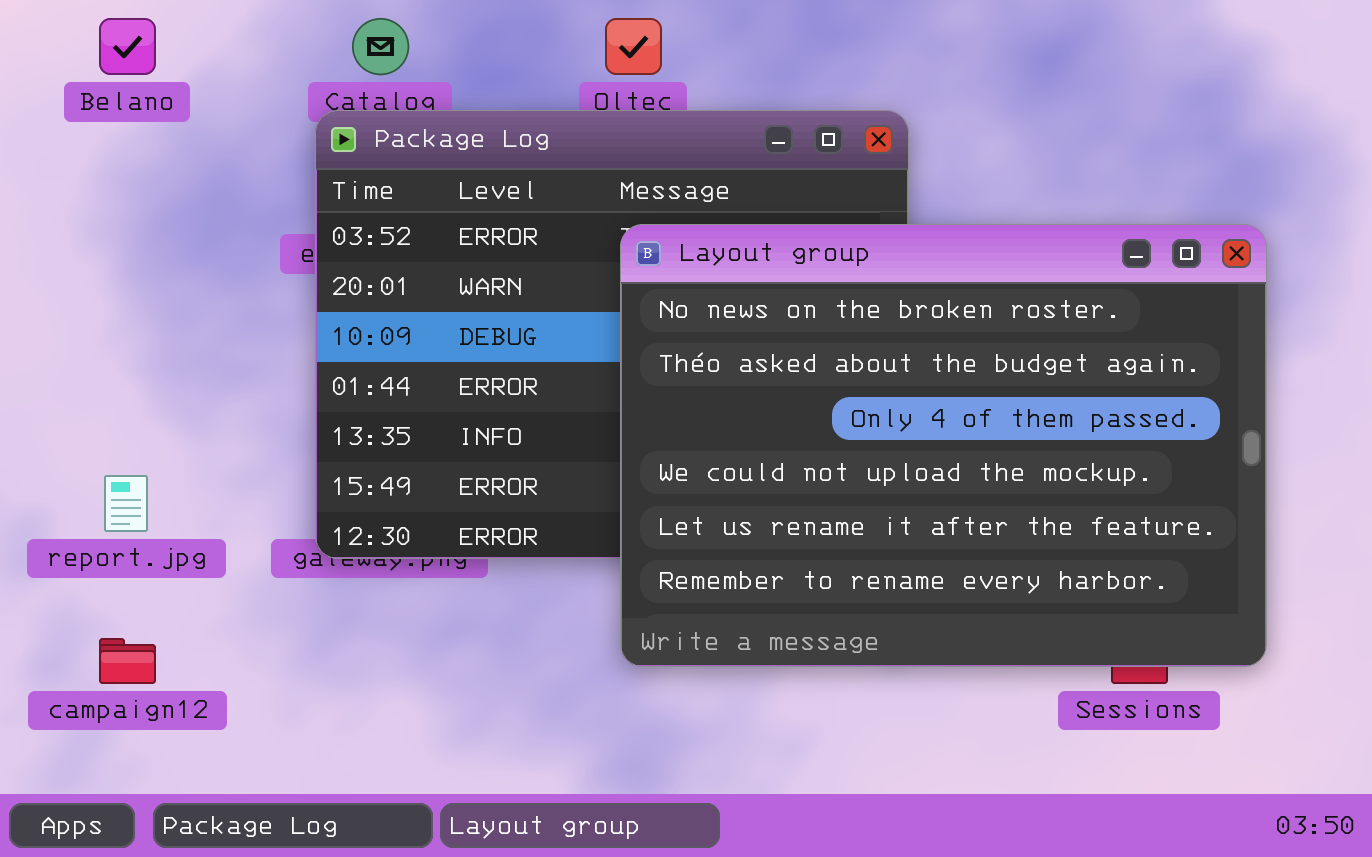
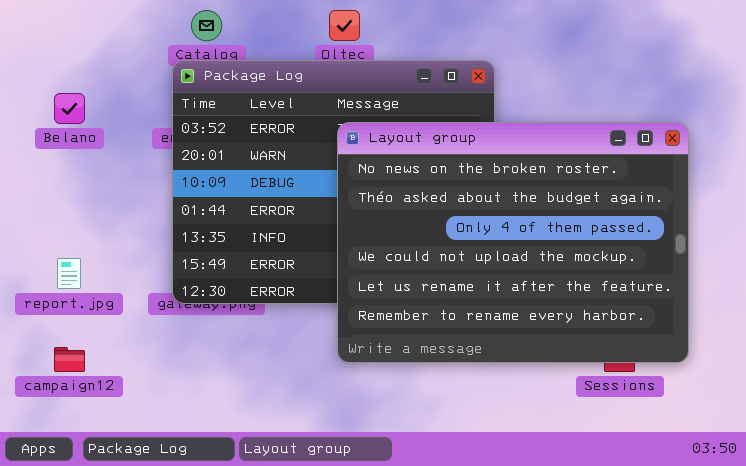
Belano: [99,18,156,75] -> [54,93,85,124], moved

